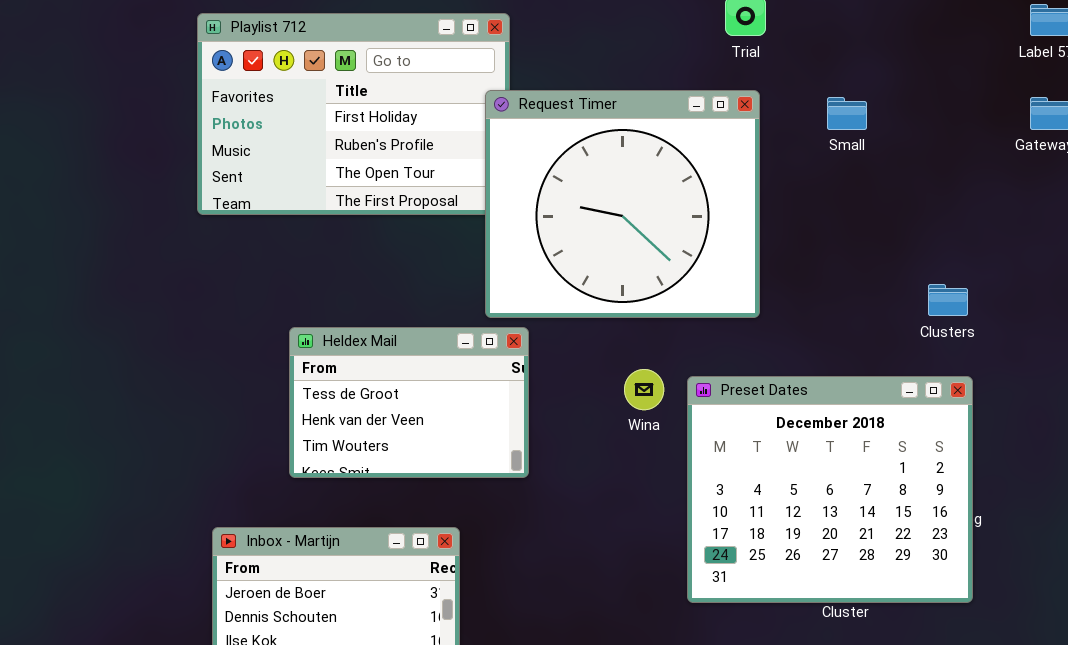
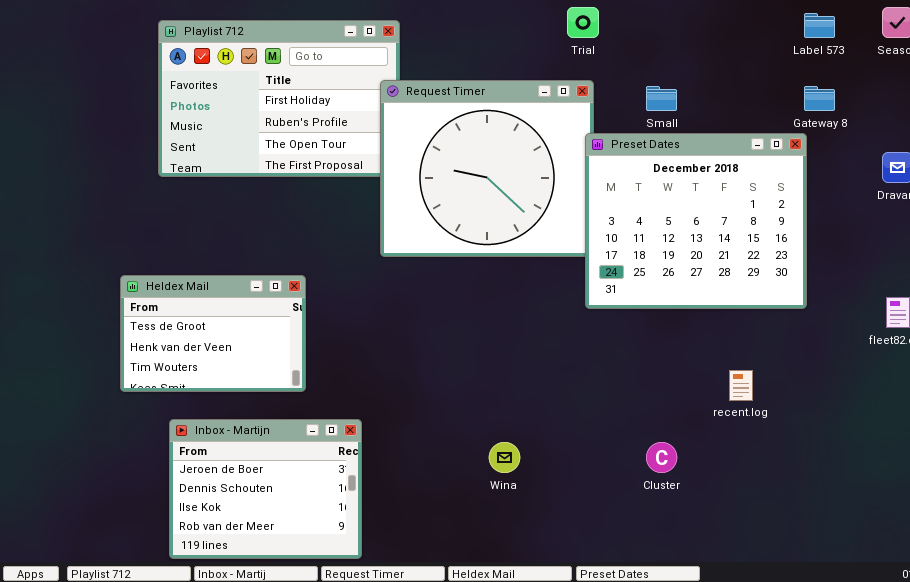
Heldex Mail: [289,327,529,478] -> [120,275,306,392], moved
Wina: [624,369,664,410] -> [489,442,520,473], moved
Preset Dates: [687,376,973,603] -> [585,133,807,309], moved

